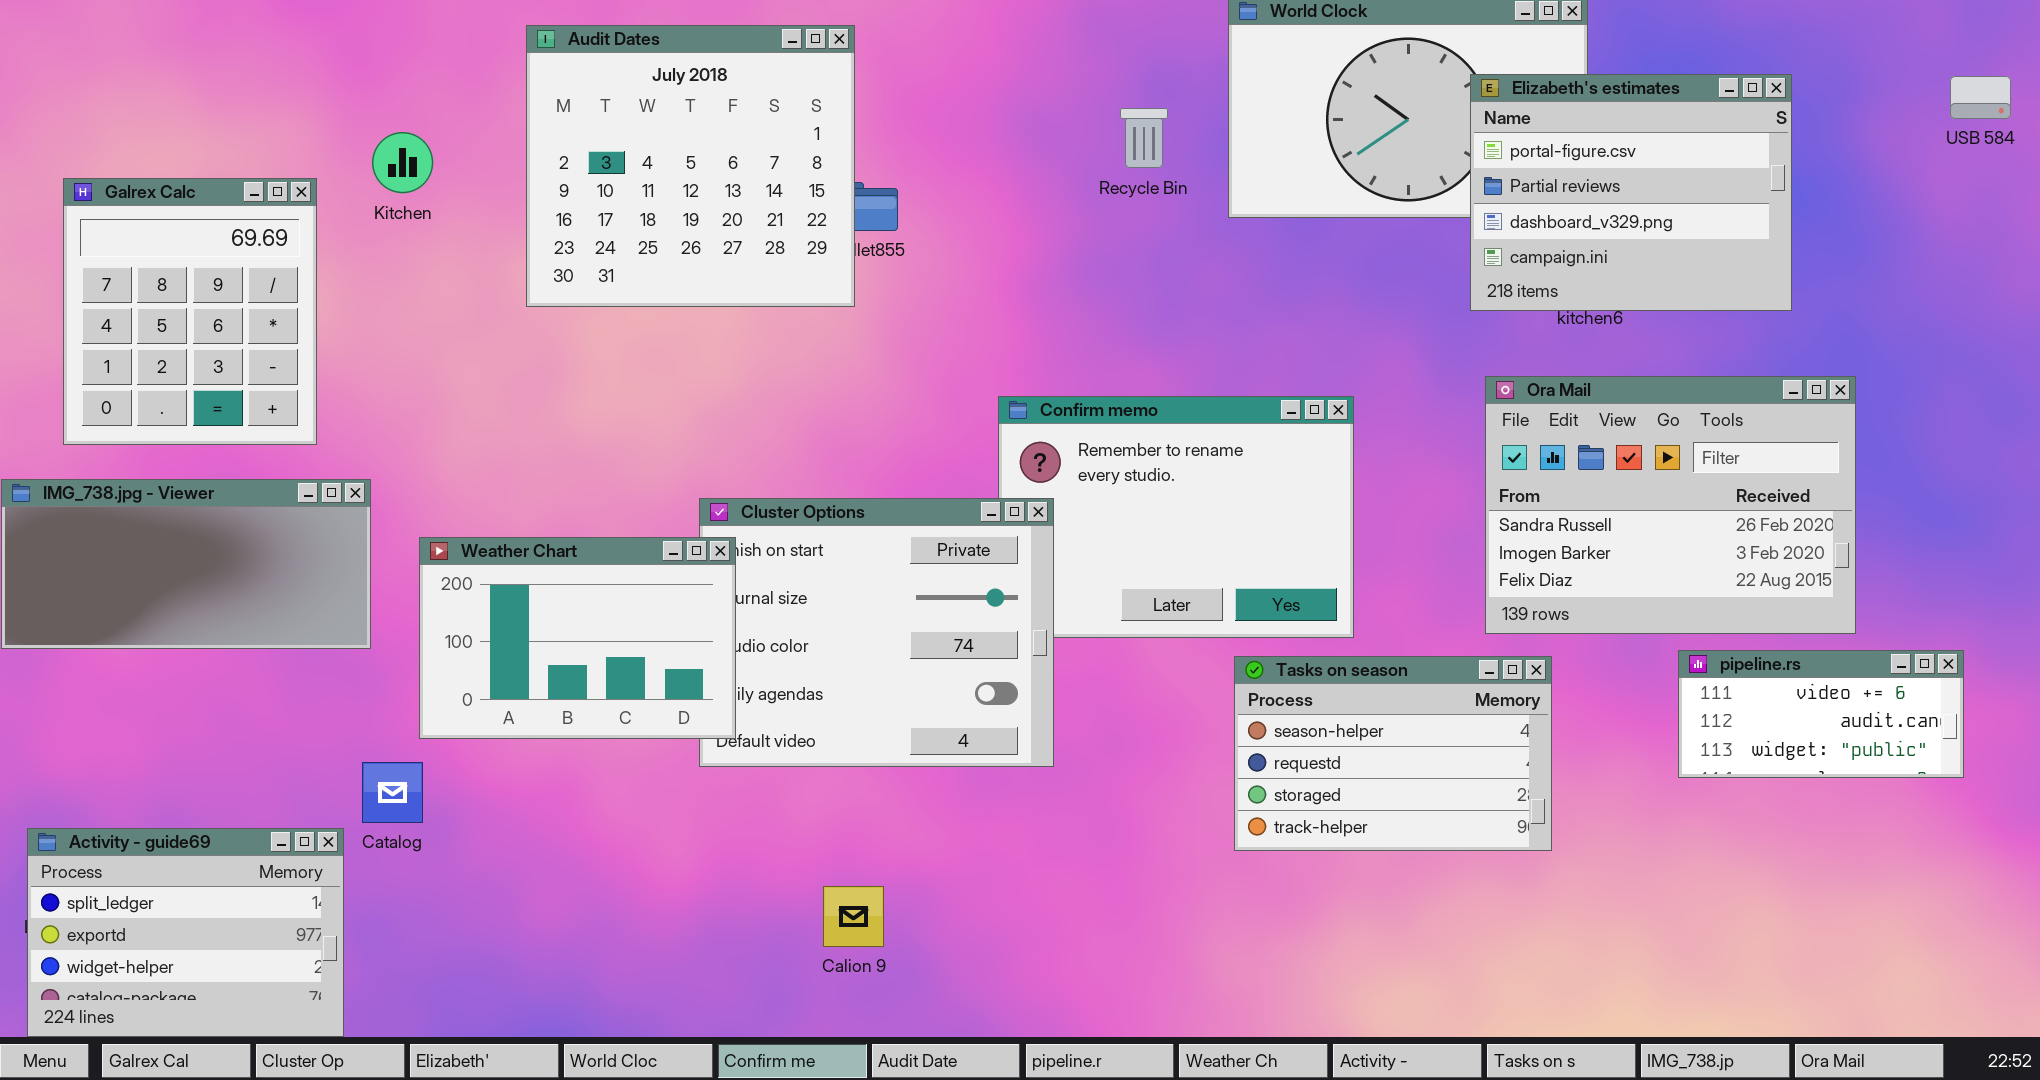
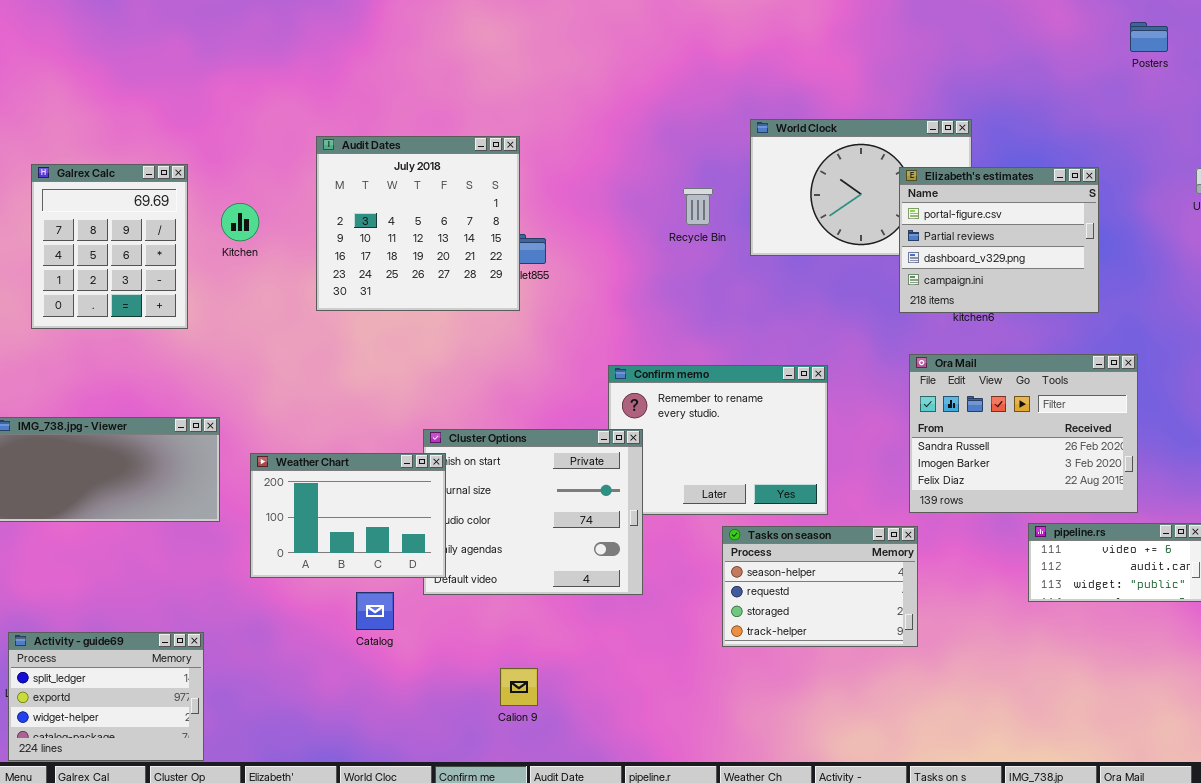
Galrex Calc: [63,178,317,445] -> [31,164,188,329], moved
Tasks on season: [1234,656,1552,851] -> [722,526,918,647], moved
Catalog: [362,762,423,823] -> [356,592,394,630], moved

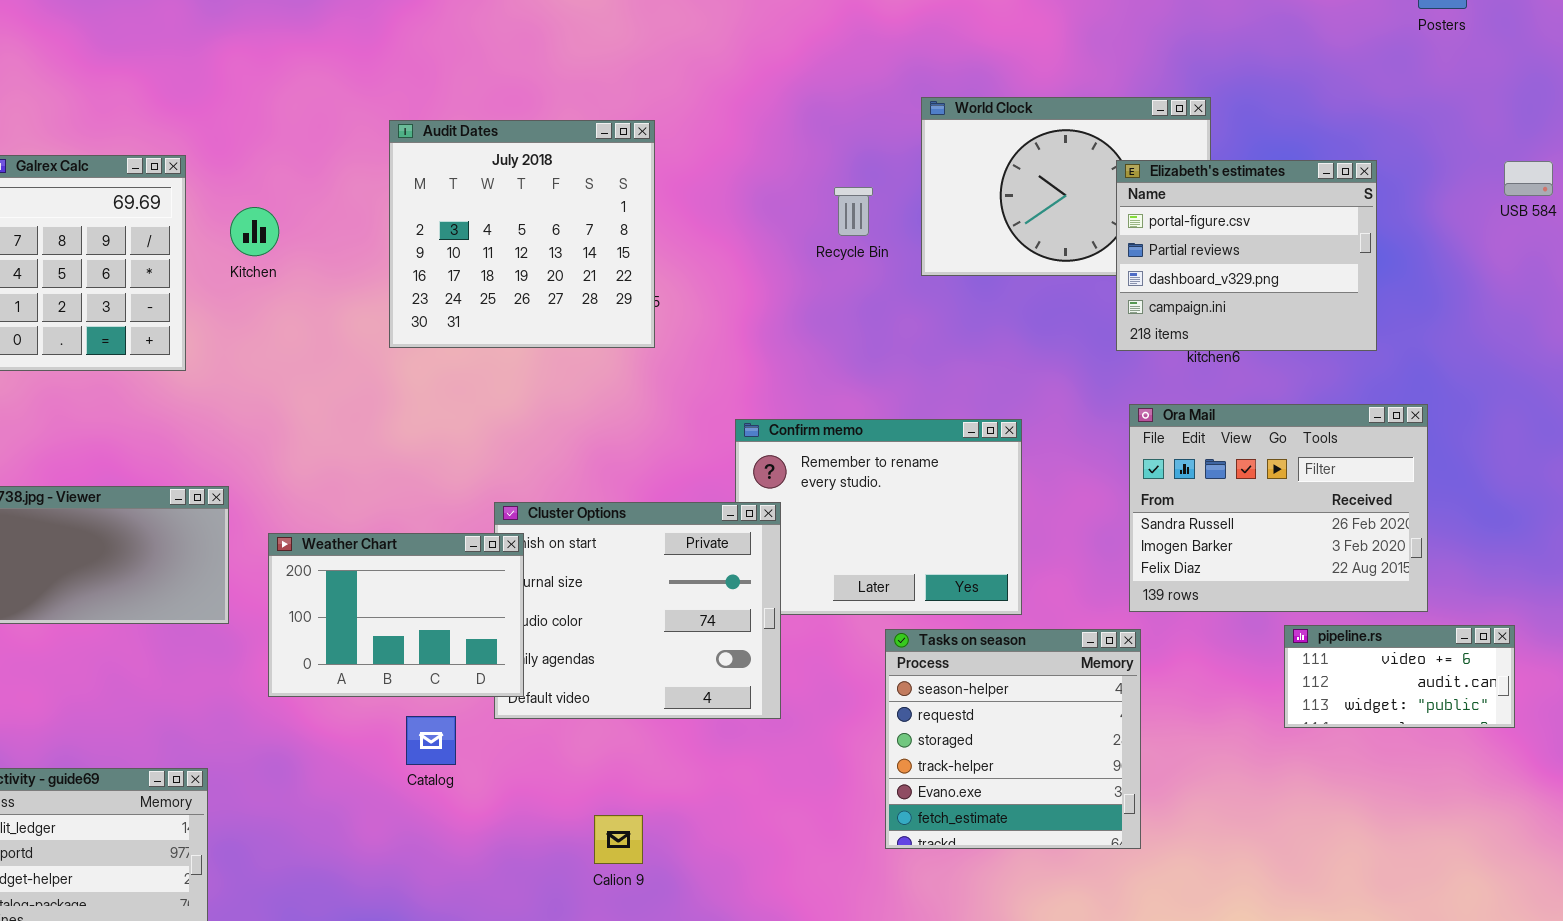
Audit Dates: [316,136,520,311] -> [389,120,655,348], moved
Tasks on season: [722,526,918,647] -> [885,629,1141,849], resized

